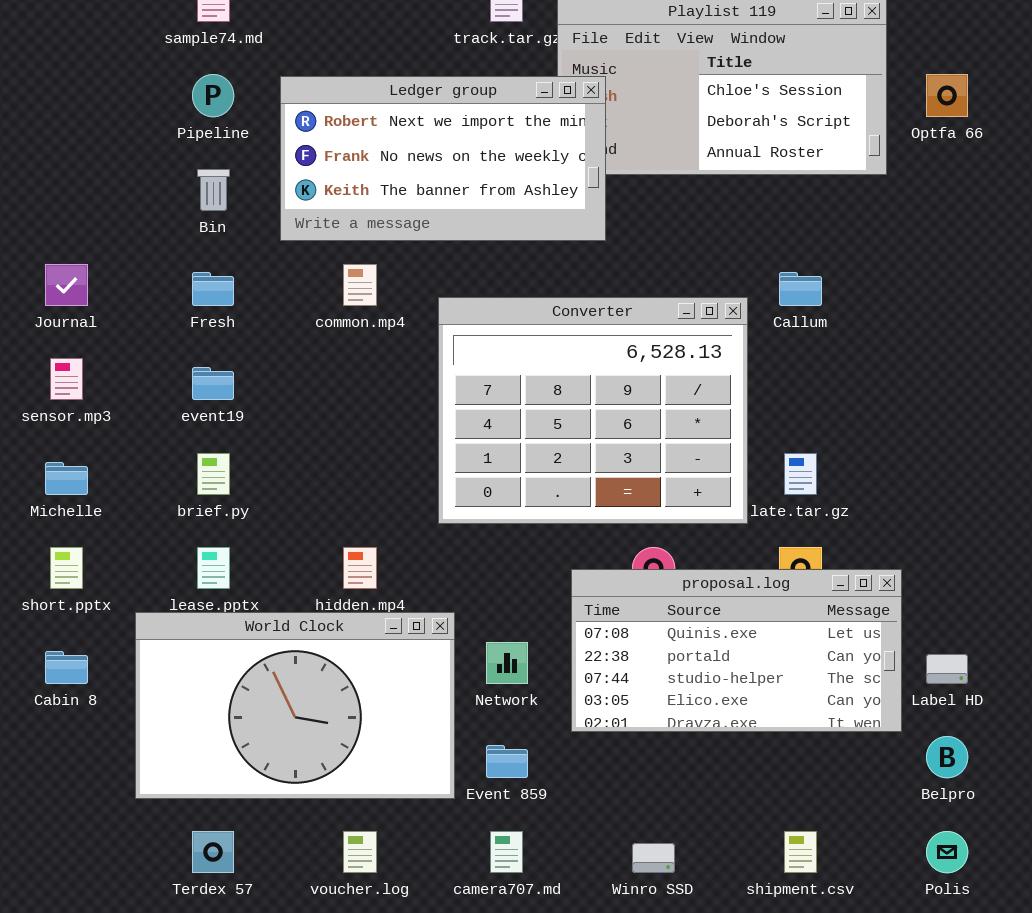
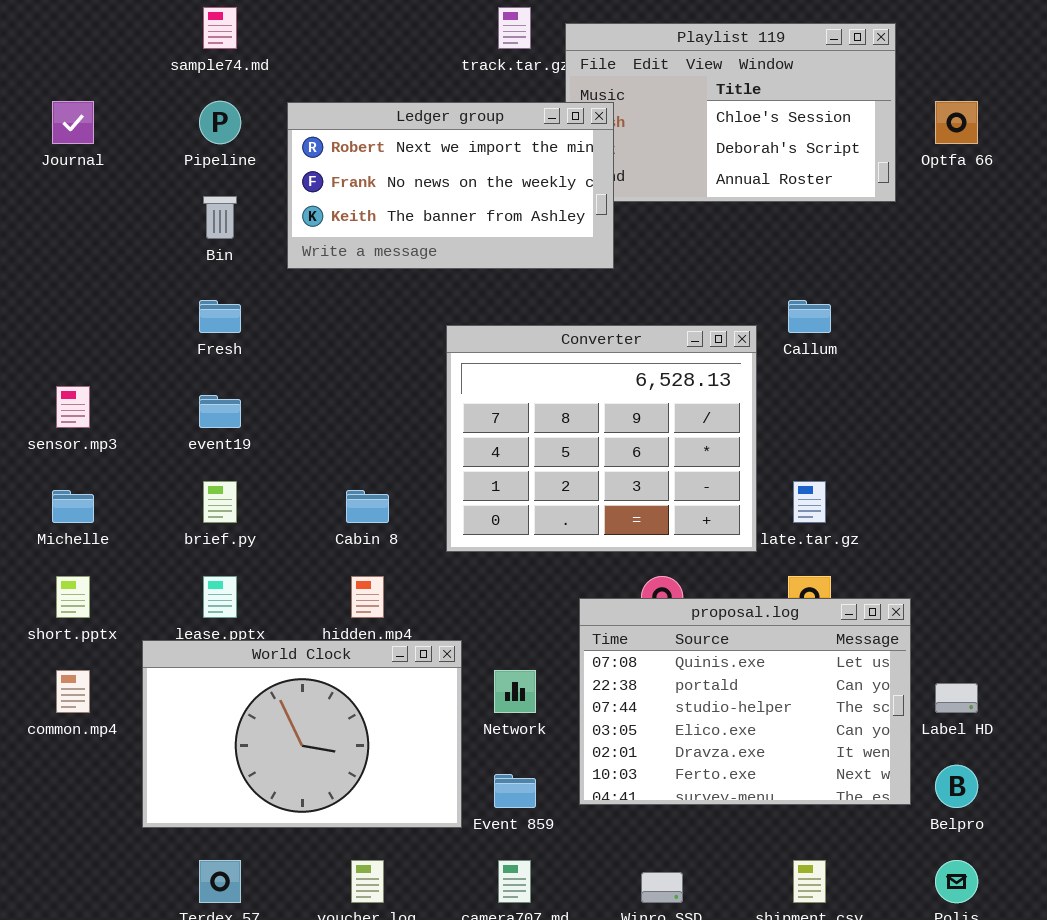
Journal: [45,264,88,306] -> [52,101,94,144], moved
common.mp4: [343,264,377,306] -> [56,670,90,713], moved
proposal.log: [571,569,902,732] -> [579,598,911,805], resized
Cabin 8: [45,651,88,684] -> [346,490,389,523], moved

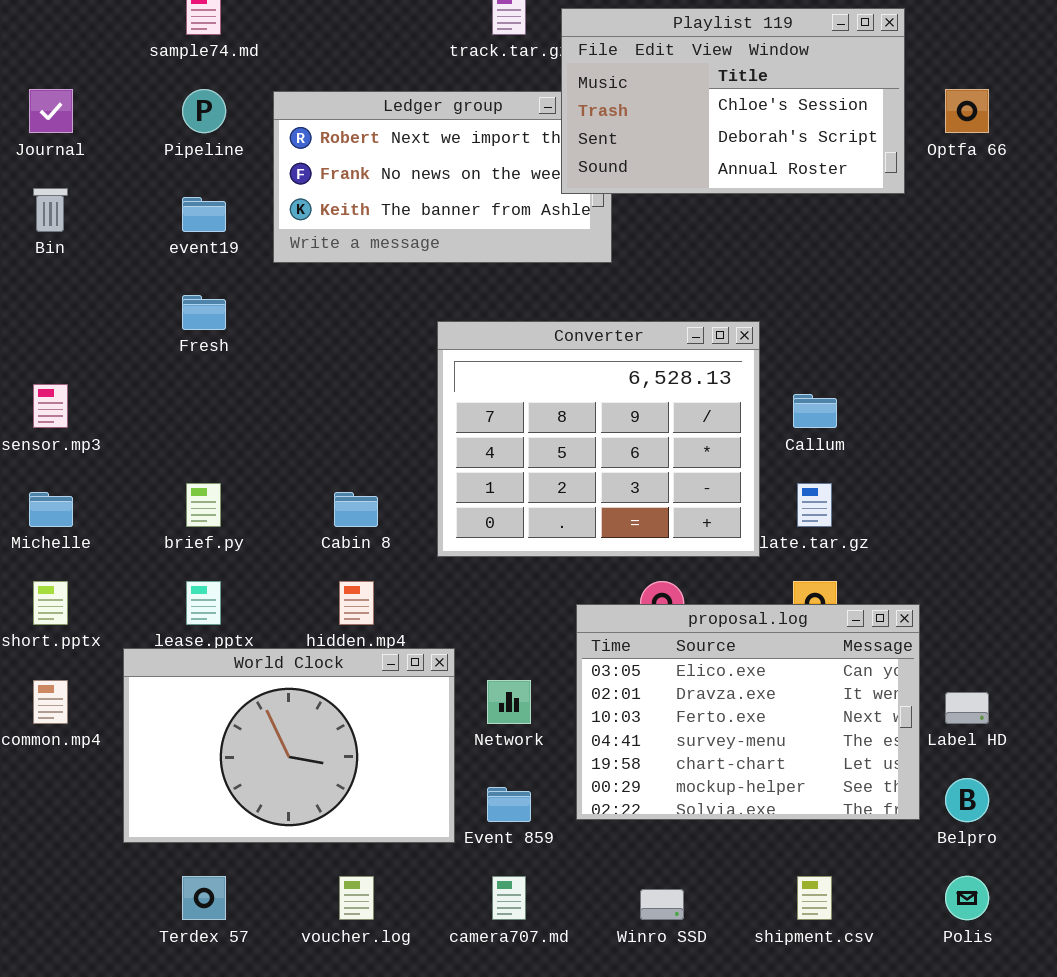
Playlist 119: [565,23,896,202] -> [561,8,905,194], raised
Bin: [203,196,237,239] -> [33,188,68,232], moved
Callum: [788,300,831,333] -> [793,394,837,428], moved
event19: [199,395,241,428] -> [182,197,226,232], moved
proposal.log: [579,598,911,805] -> [576,604,920,820], scrolled down 3 rows

